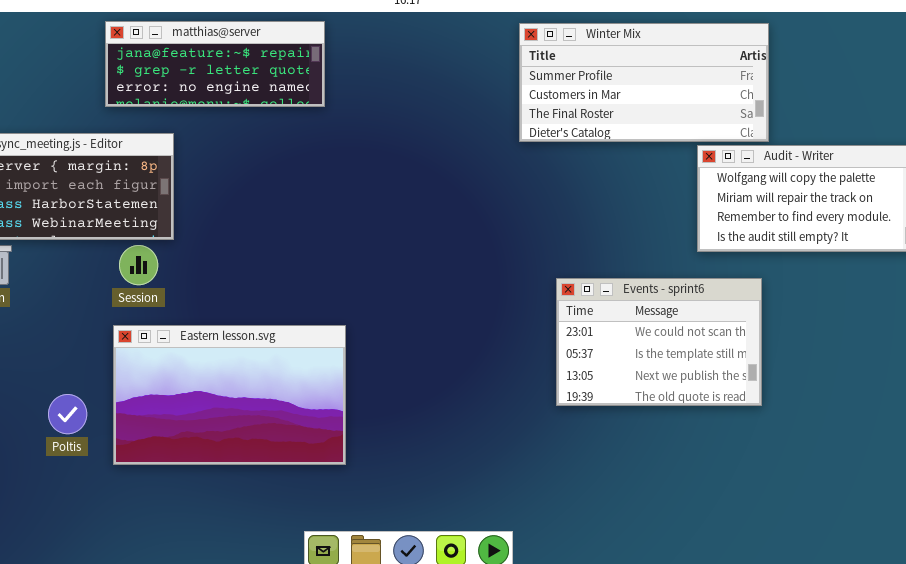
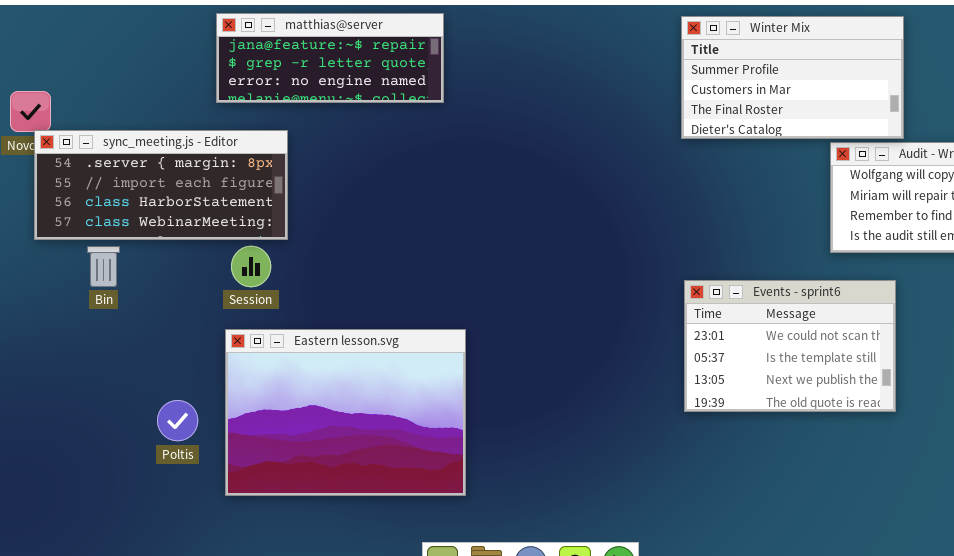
Winter Mix: [519,23,769,142] -> [681,16,904,139], resized
Eastern lesson.svg: [113,325,346,465] -> [225,329,466,496], resized

